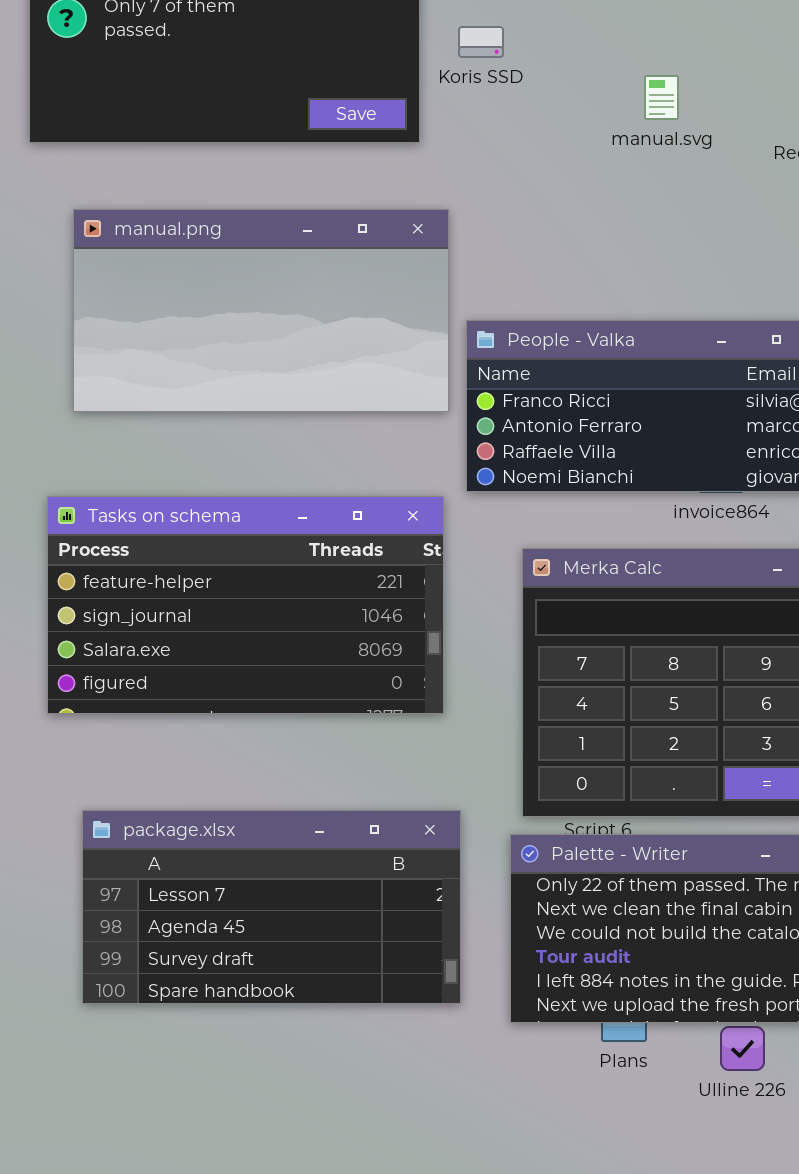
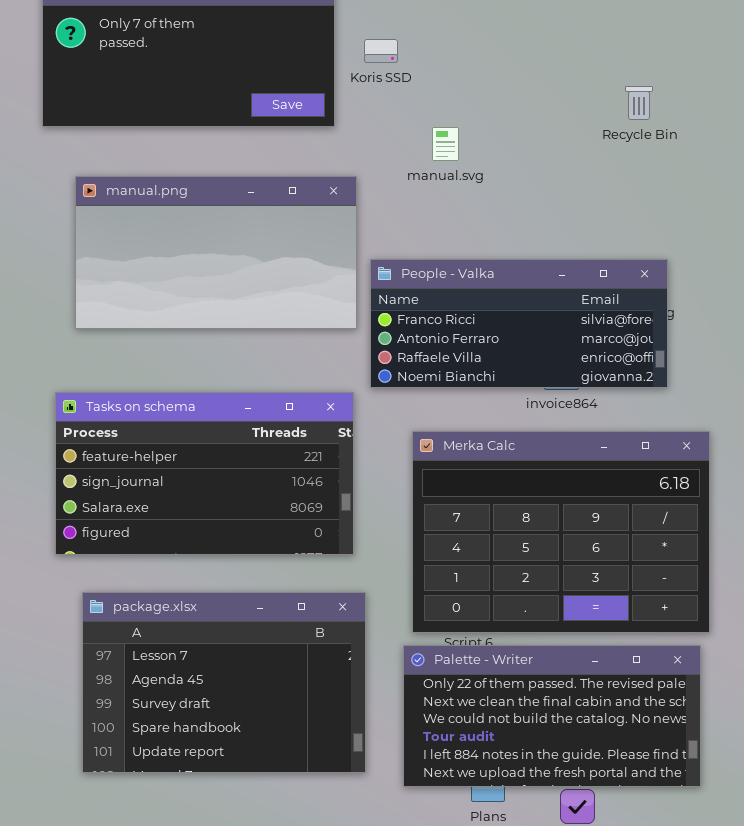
manual.svg: [644,75,679,120] -> [432,127,459,161], moved
package.xlsx: [82,810,461,1004] -> [82,592,366,773], resized

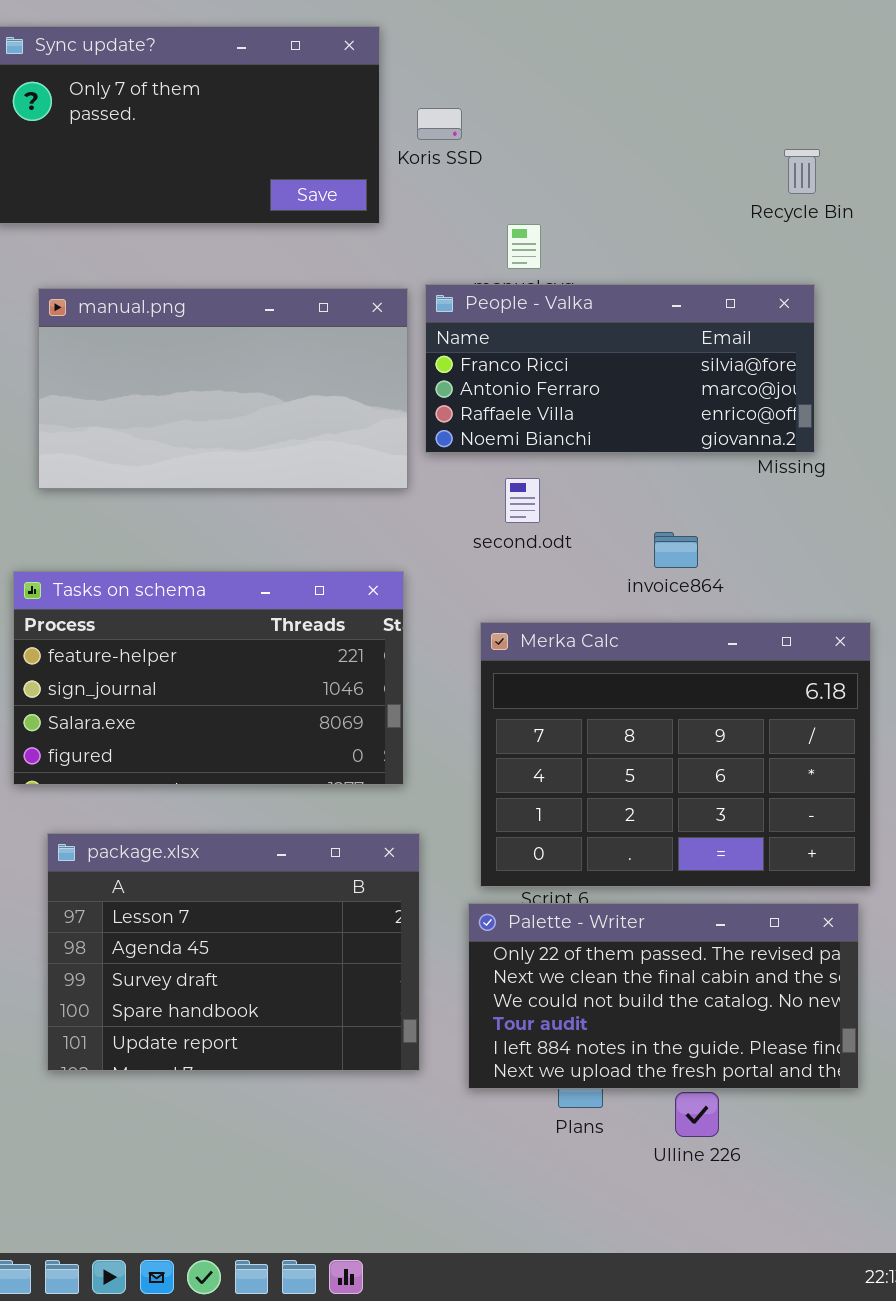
Recycle Bin: [625,86,653,120] -> [784,149,820,194], moved
People - Valka: [370,259,668,388] -> [425,284,815,453], moved

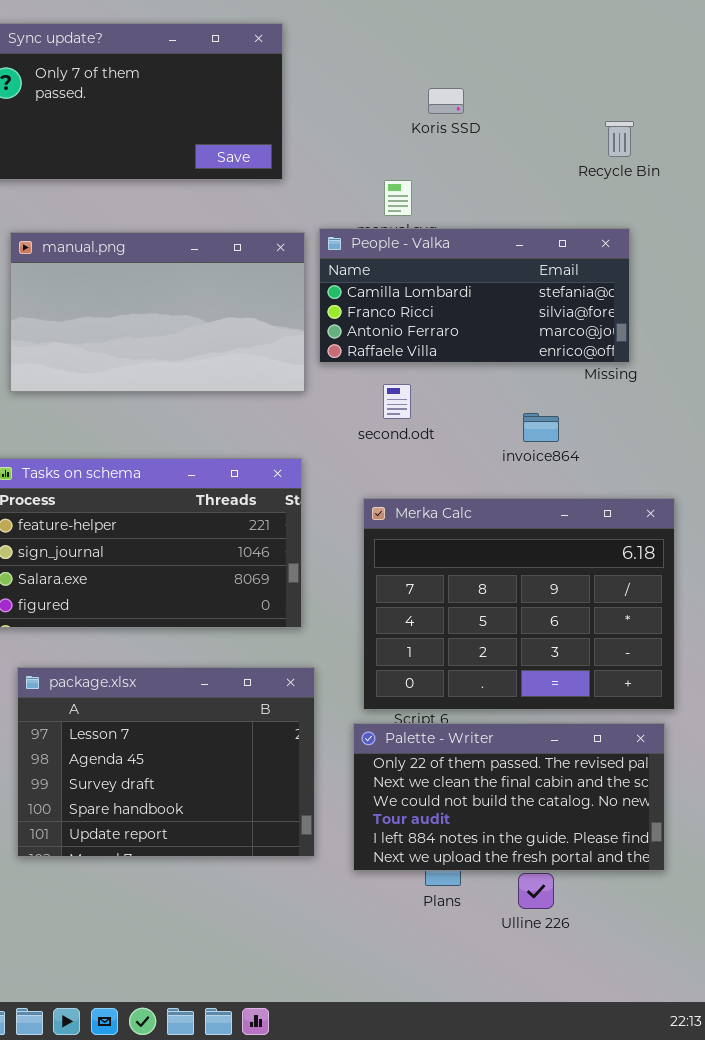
Koris SSD: [417,108,462,140] -> [428,88,464,114], moved
People - Valka: [425,284,815,453] -> [319,228,630,363], scrolled up 1 row
invoice864: [654,532,698,568] -> [523,413,559,442], moved

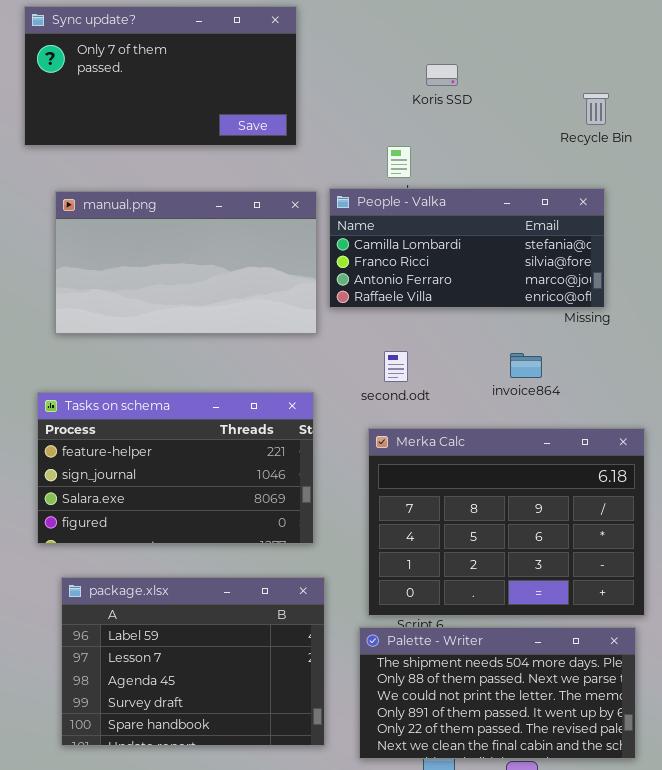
second.odt: [383,384,411,419] -> [384,351,408,382], moved
package.xlsx: [17,667,315,857] -> [61,577,325,746], scrolled up 1 row
Palette - Writer: [353,723,665,871] -> [359,627,636,759], scrolled up 4 rows

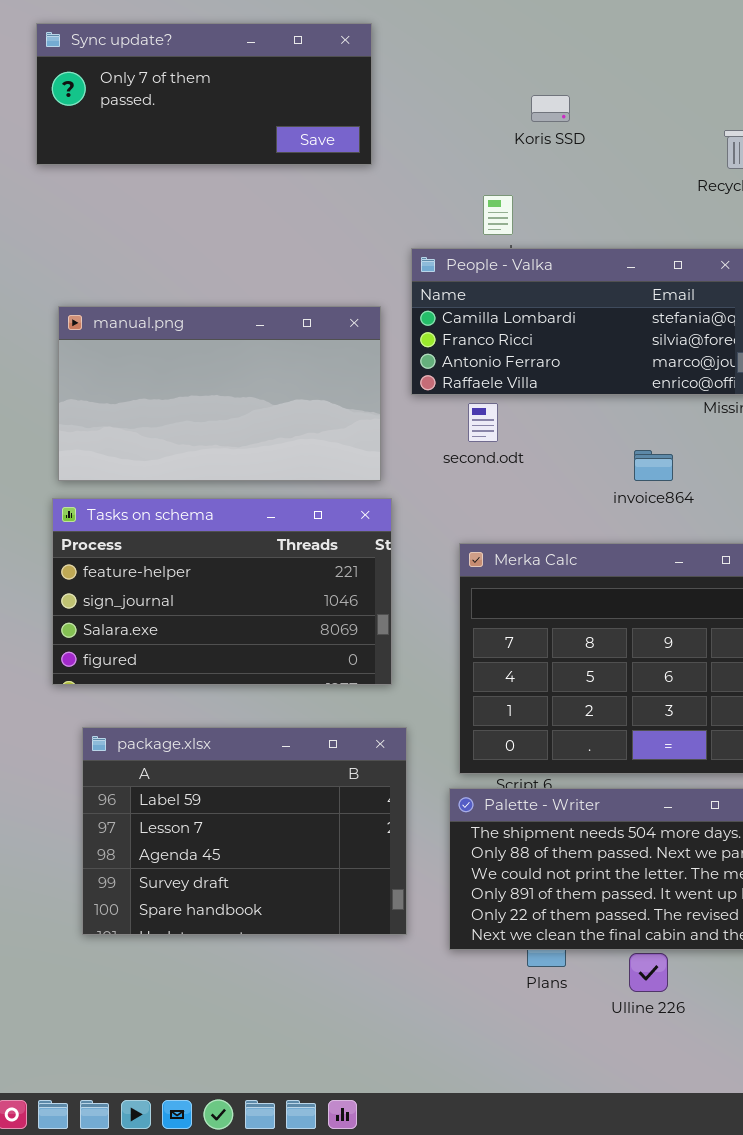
Sync update?: [24,6,297,146] -> [36,23,372,165], resized
manual.png: [55,191,317,334] -> [58,306,381,481], moved
second.odt: [384,351,408,382] -> [468,403,498,442], moved

